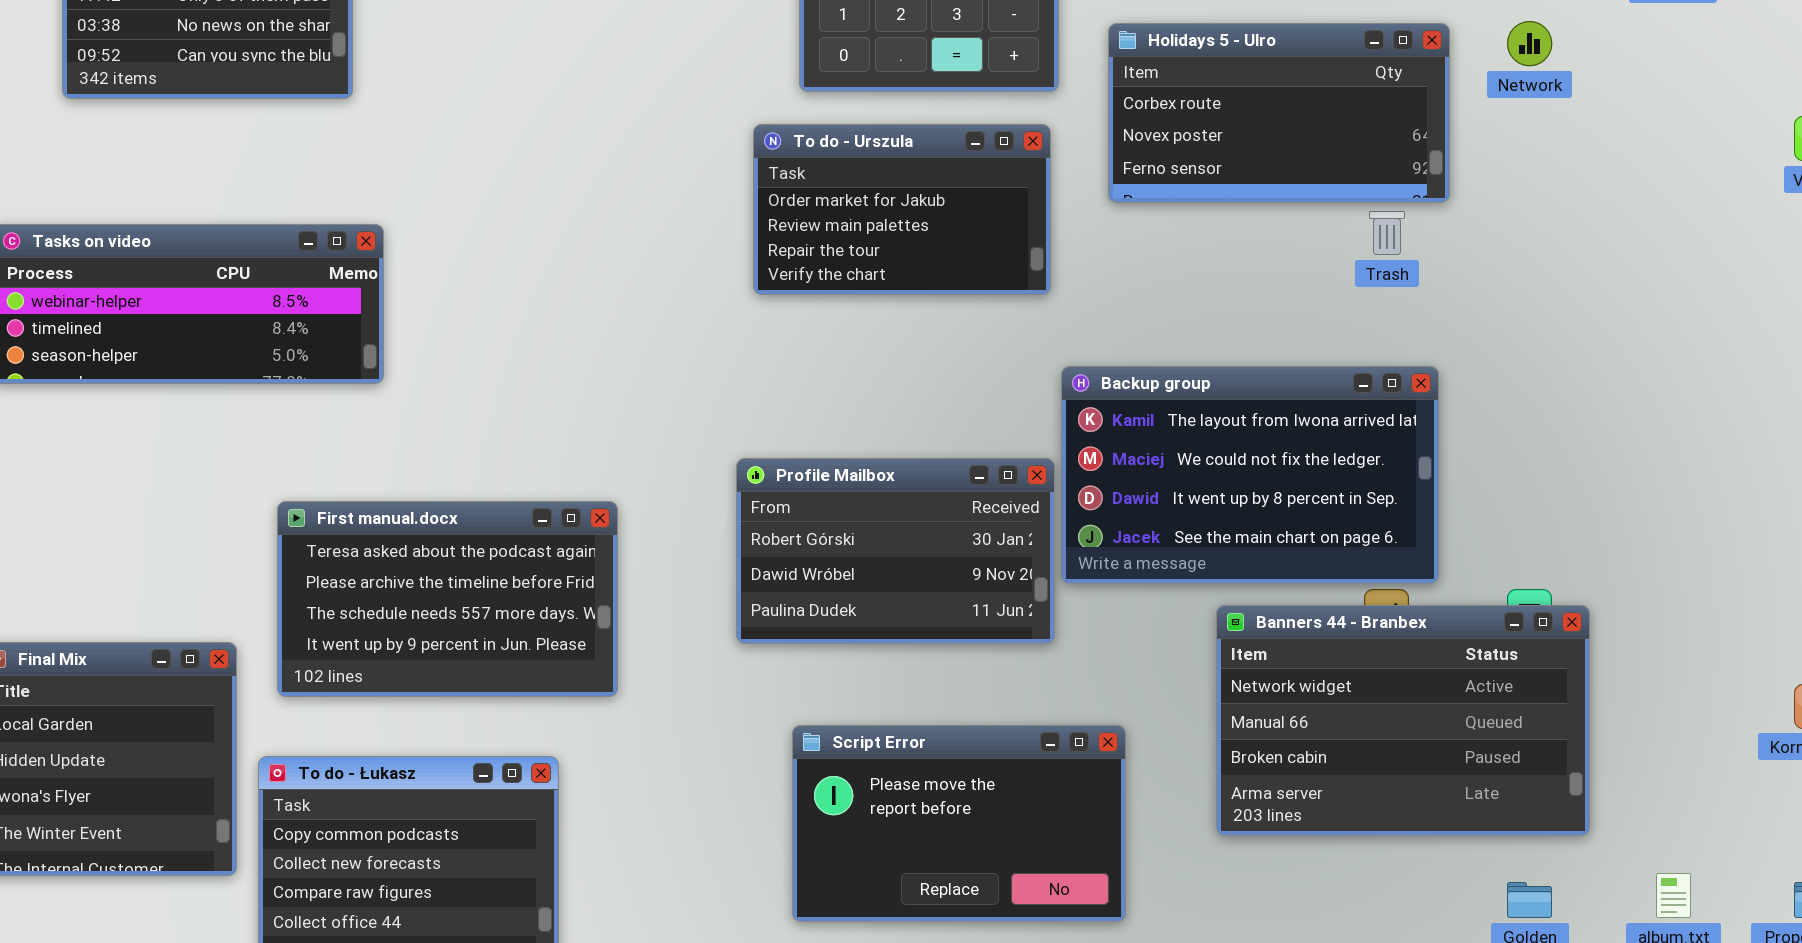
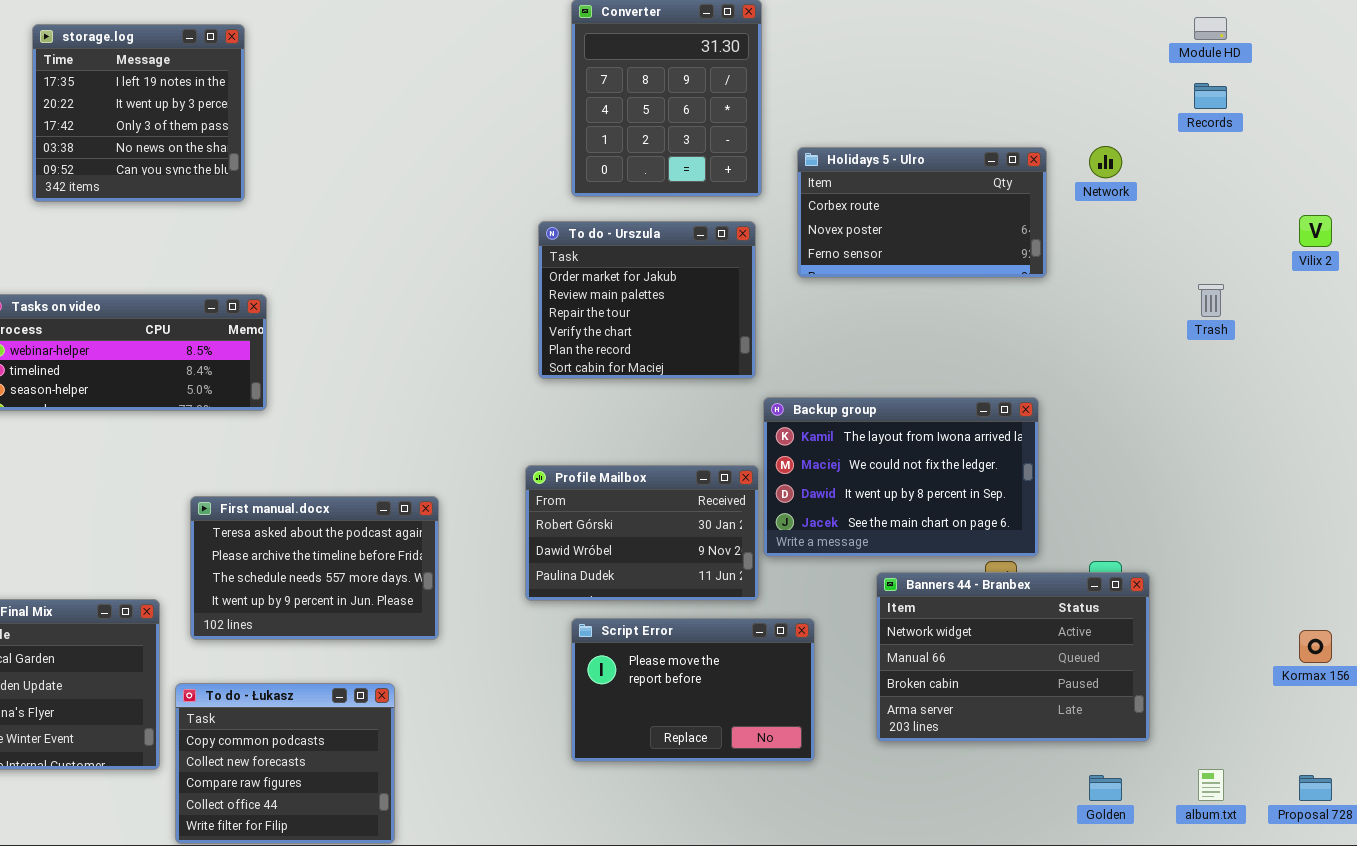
To do - Urszula: [753,124,1051,295] -> [538,221,756,379], resized
Trash: [1369,211,1405,255] -> [1198,284,1224,317], moved
Script Error: [792,725,1126,922] -> [571,618,815,762], moved

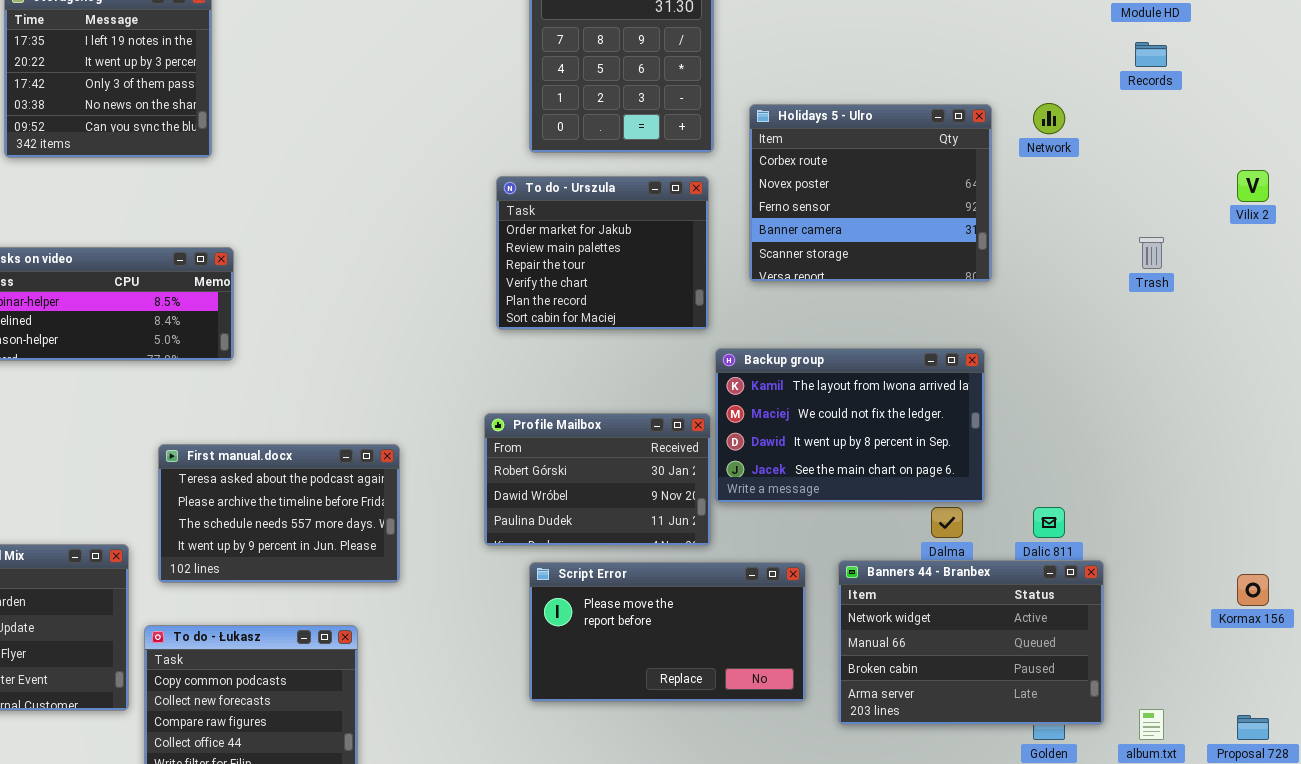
Holidays 5 - Ulro: [797,147,1047,278] -> [749,104,992,282], resized
Banners 44 - Branbex: [876,572,1150,742] -> [838,560,1104,725], moved
Script Error: [571,618,815,762] -> [529,562,806,702], resized

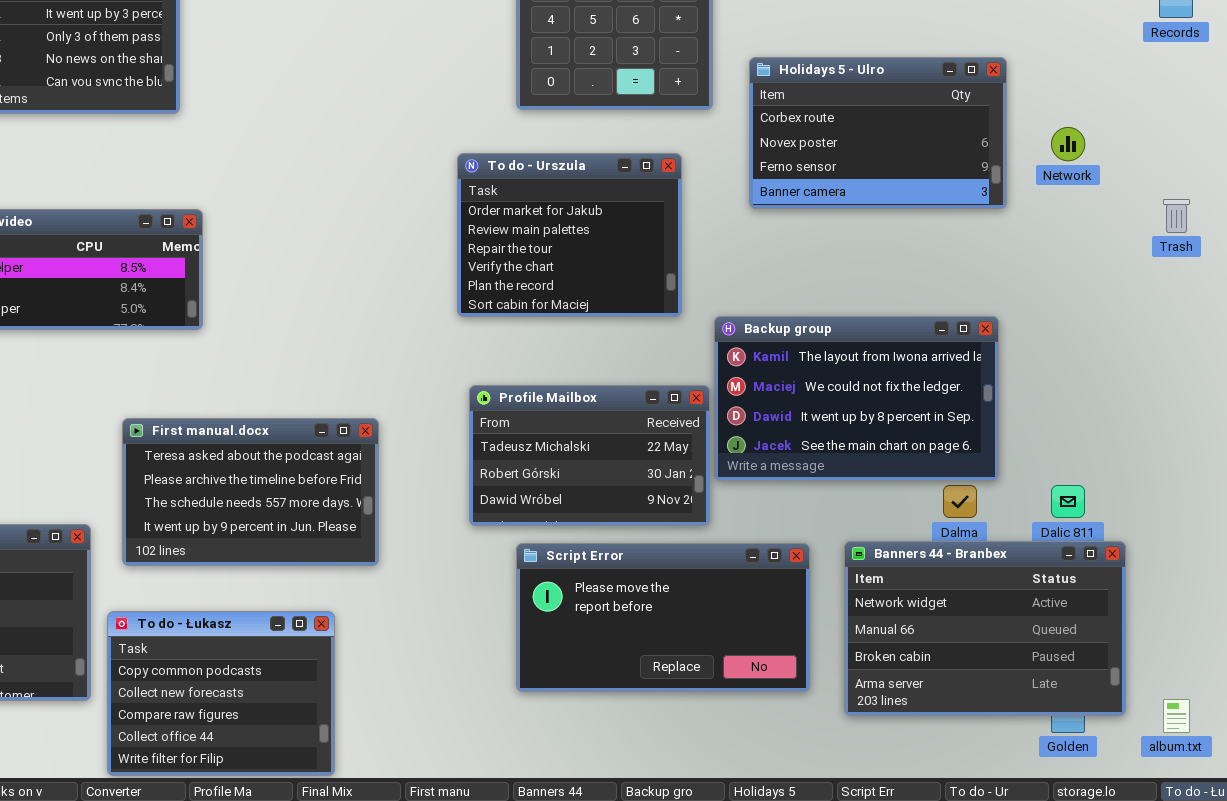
Network: [1033,103,1065,134] -> [1051,127,1085,161], moved
Holidays 5 - Ulro: [749,104,992,282] -> [749,57,1007,209], resized
To do - Urszula: [496,176,709,330] -> [457,153,682,317], moved
Profile Mailbox: [484,413,711,546] -> [469,385,710,526], scrolled up 1 row

